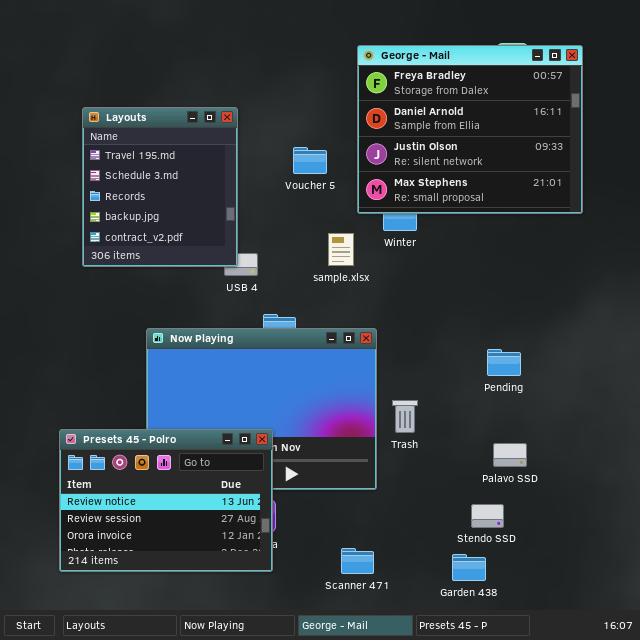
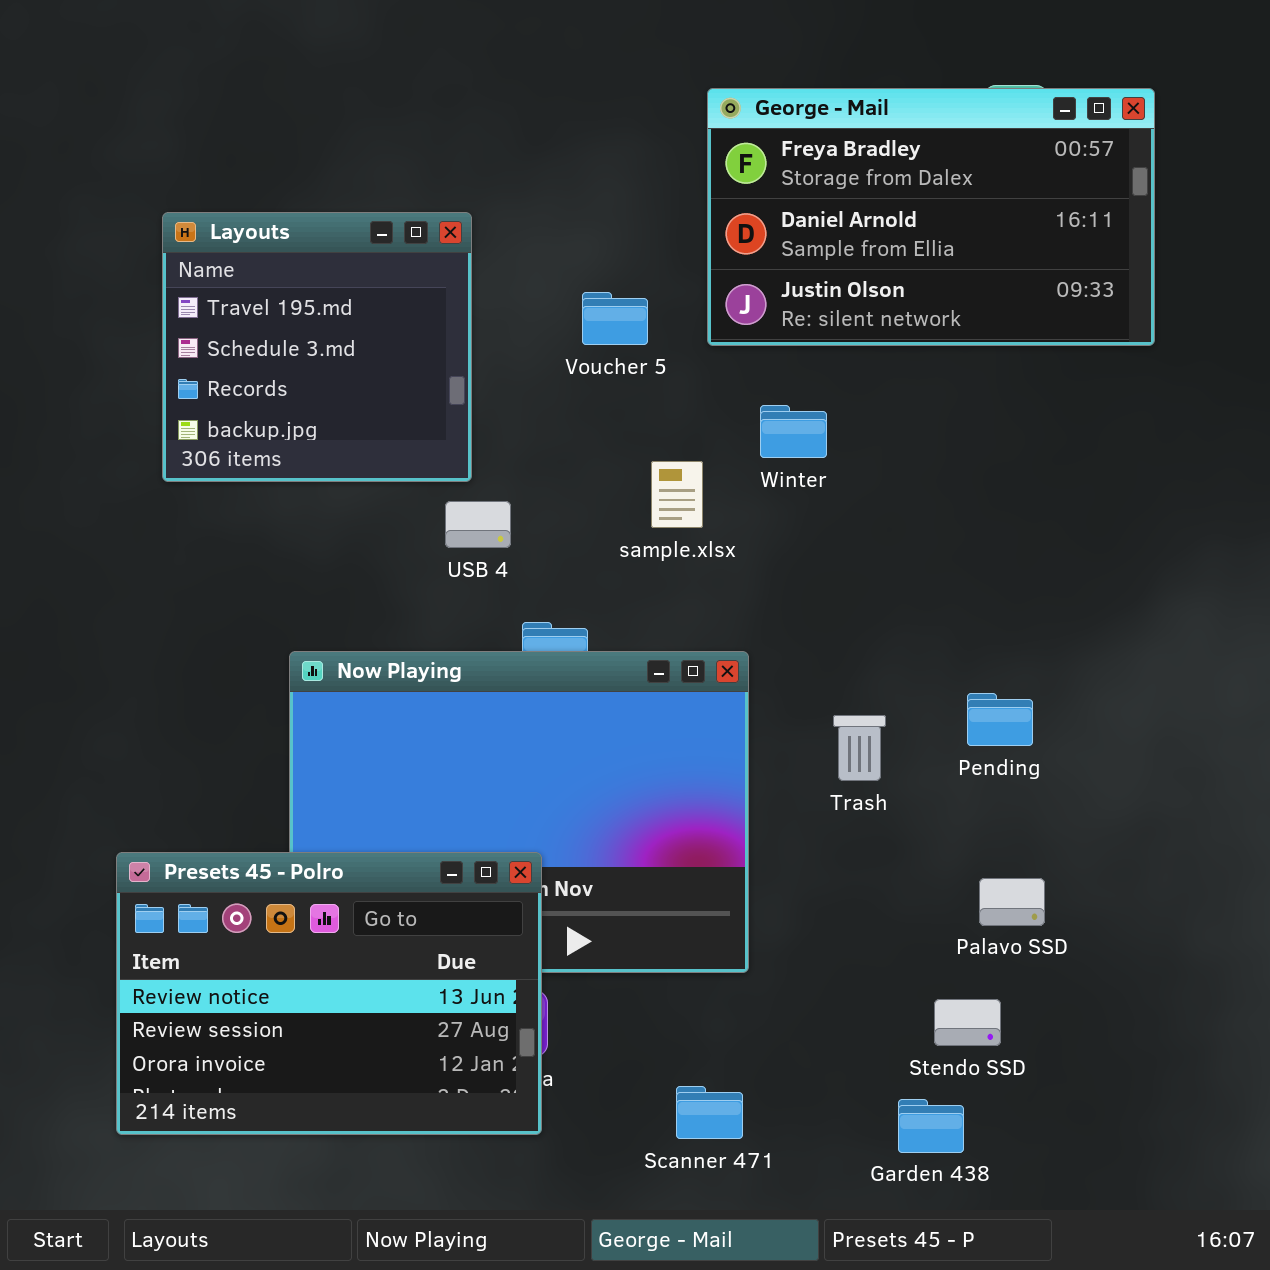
George - Mail: [357,45,583,214] -> [707,88,1155,346], resized
Layouts: [82,107,238,267] -> [162,212,472,482], resized
Trash: [392,400,418,433] -> [833,715,886,781], moved

